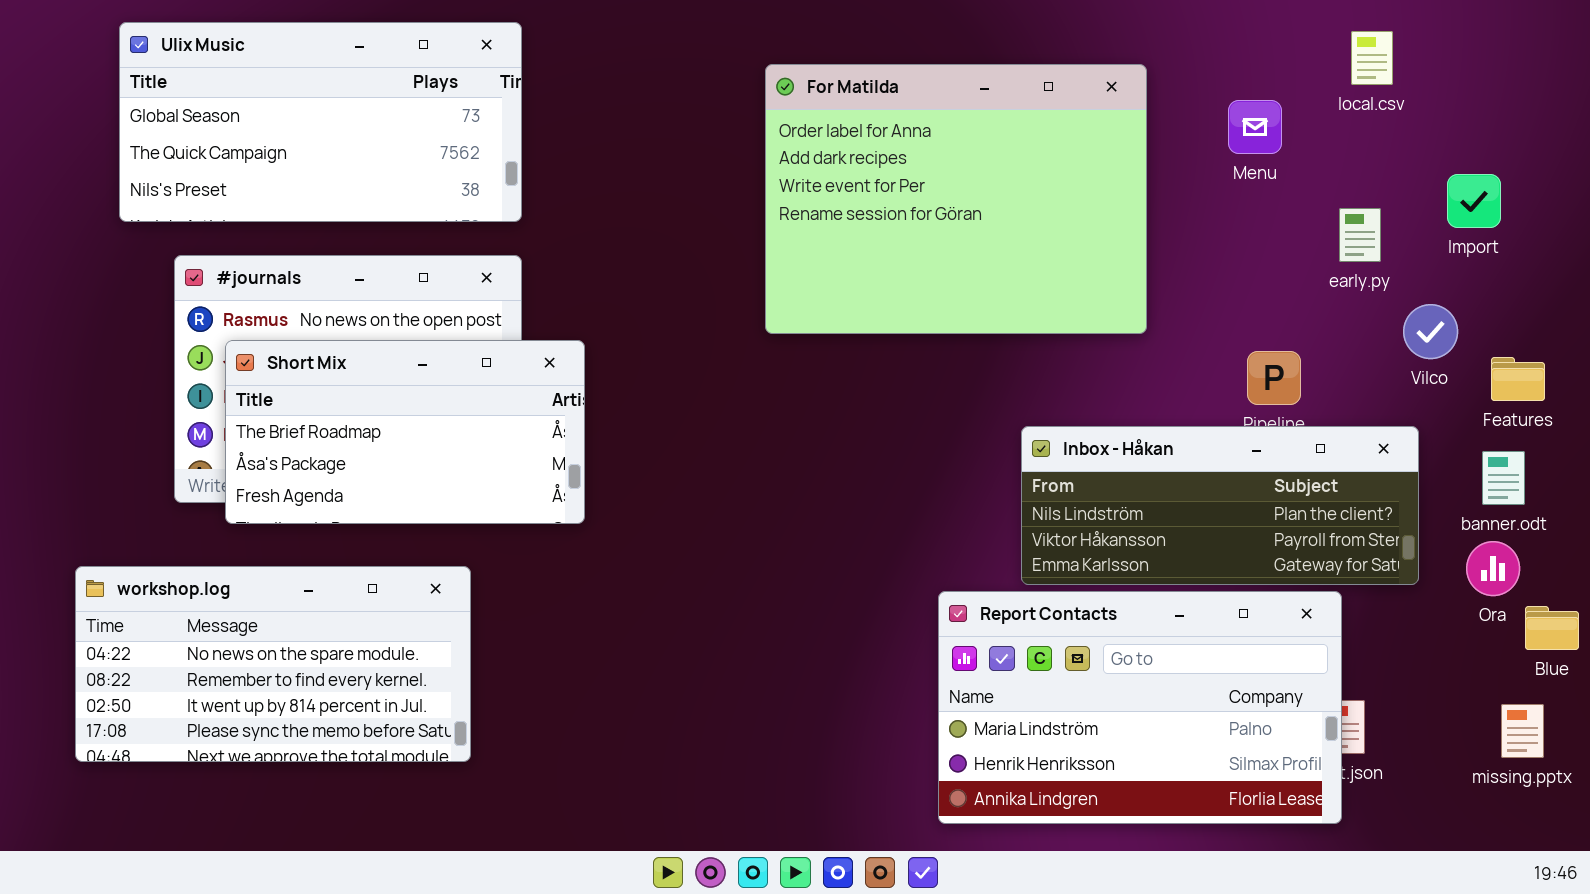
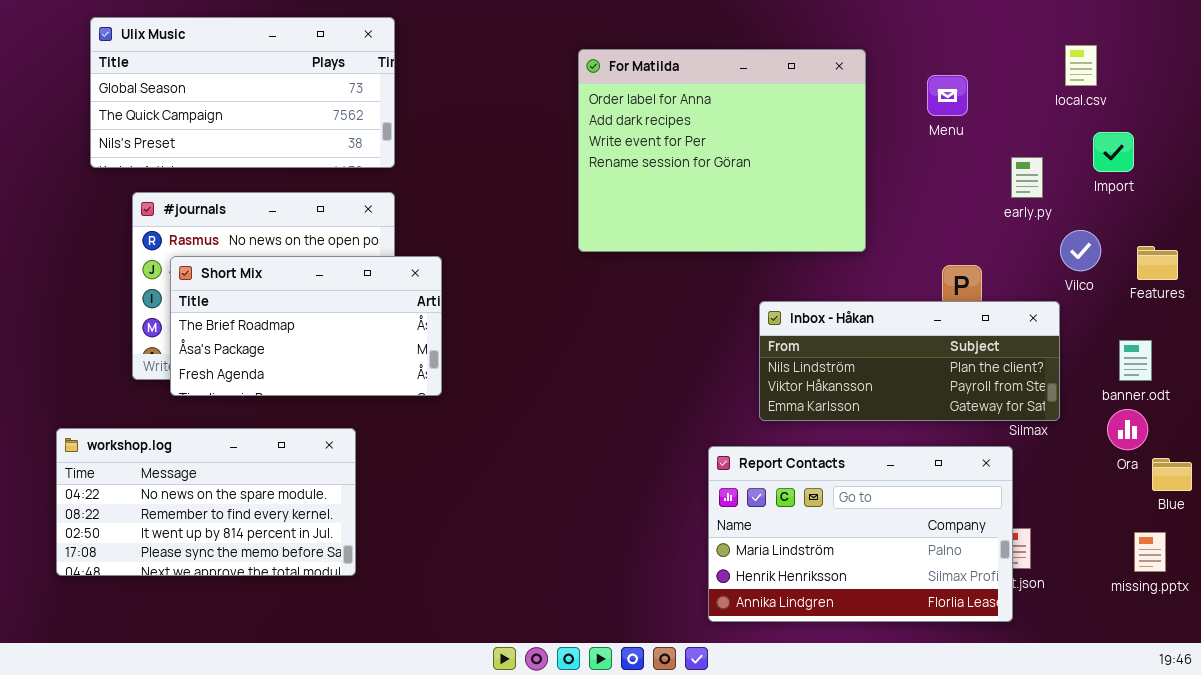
local.csv: [1351,31,1393,85] -> [1065,45,1097,86], moved
Features: [1491,357,1545,401] -> [1137,246,1178,280], moved
Inbox - Håkan: [1021,426,1419,585] -> [759,301,1060,421], moved

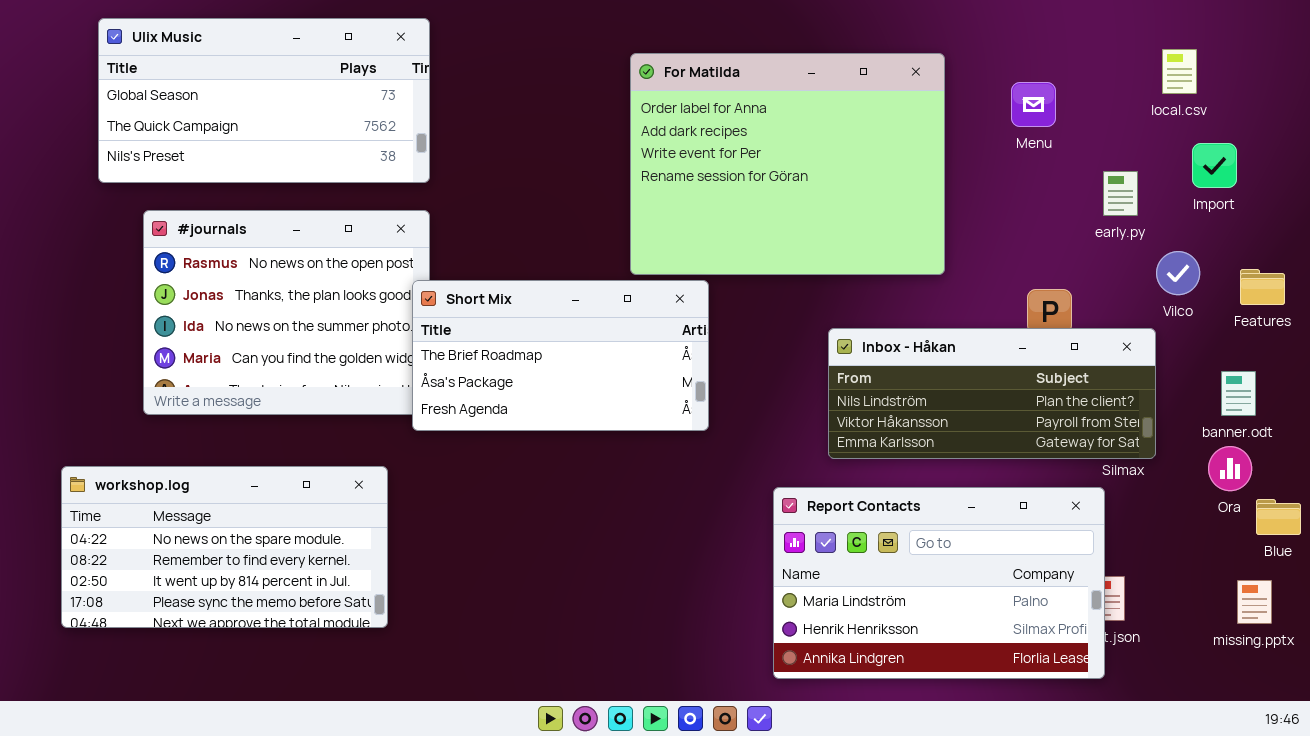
Short Mix: [170,256,442,396] -> [412,280,709,431], moved

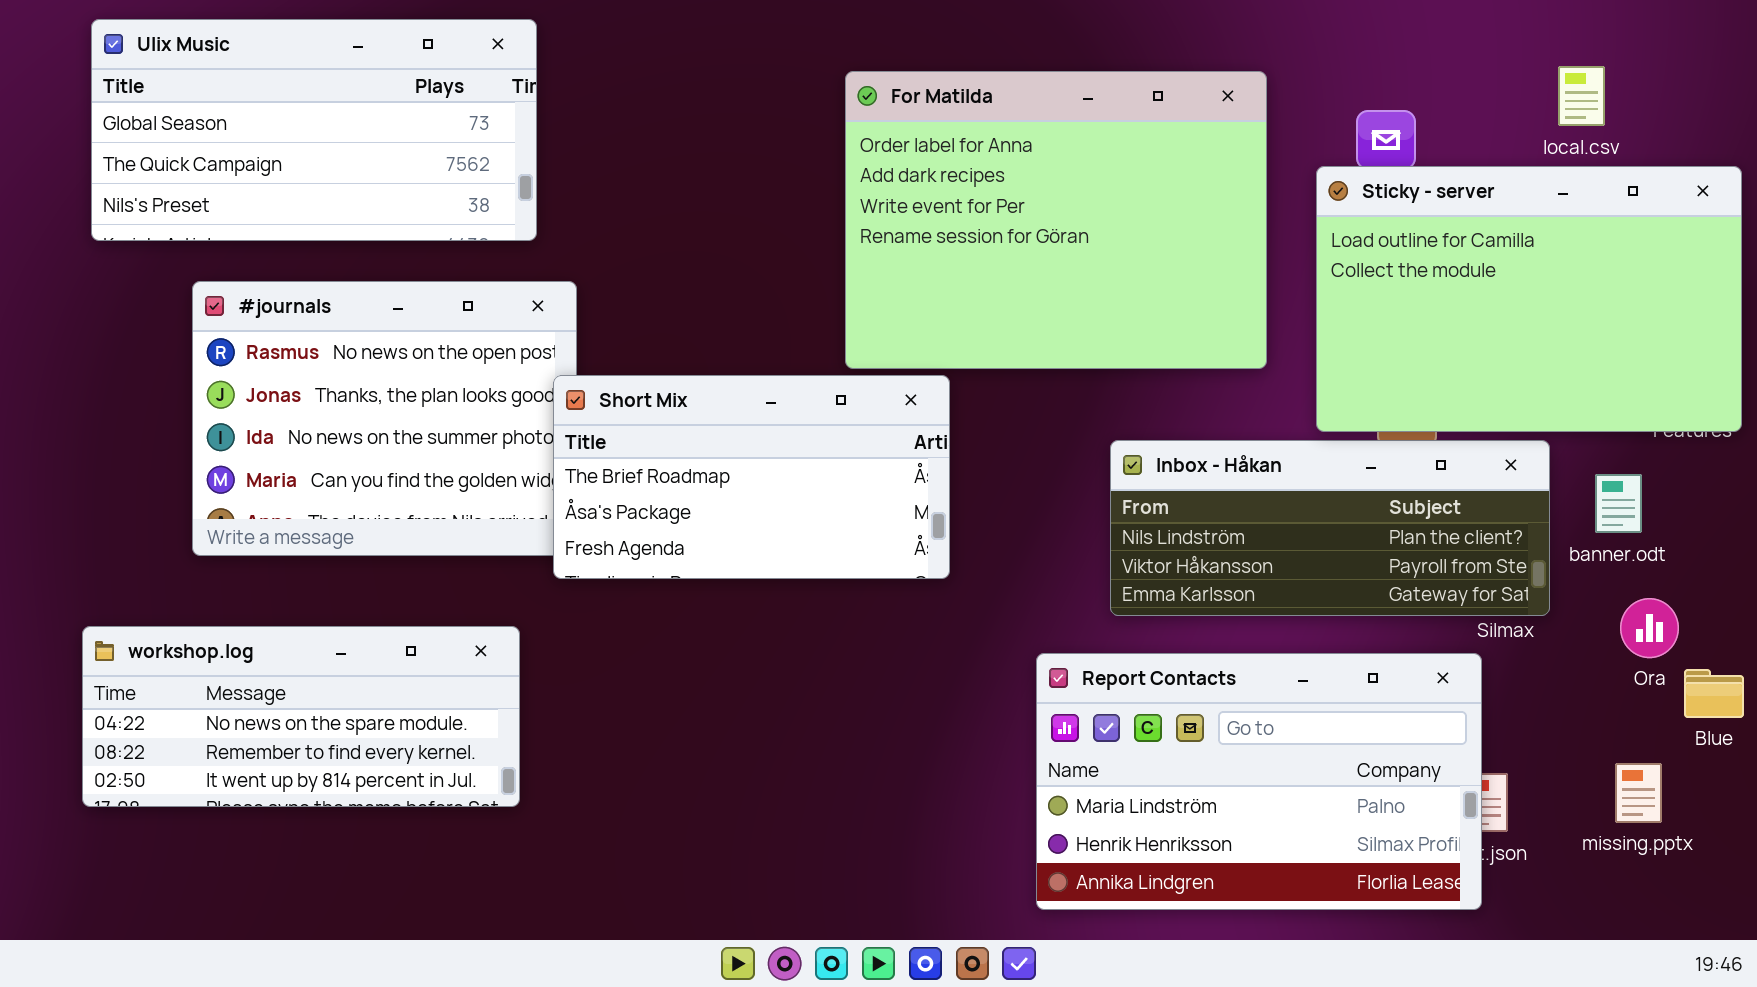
Ulix Music: [98,18,430,183] -> [91,19,537,241], moved
Sticky - server: none -> [1316,166,1742,432], opened
banner.odt: [1221,371,1256,416] -> [1595,474,1642,533], moved
workshop.log: [61,466,388,628] -> [82,626,520,807], resized
missing.pptx: [1237,580,1272,624] -> [1615,763,1662,823], moved

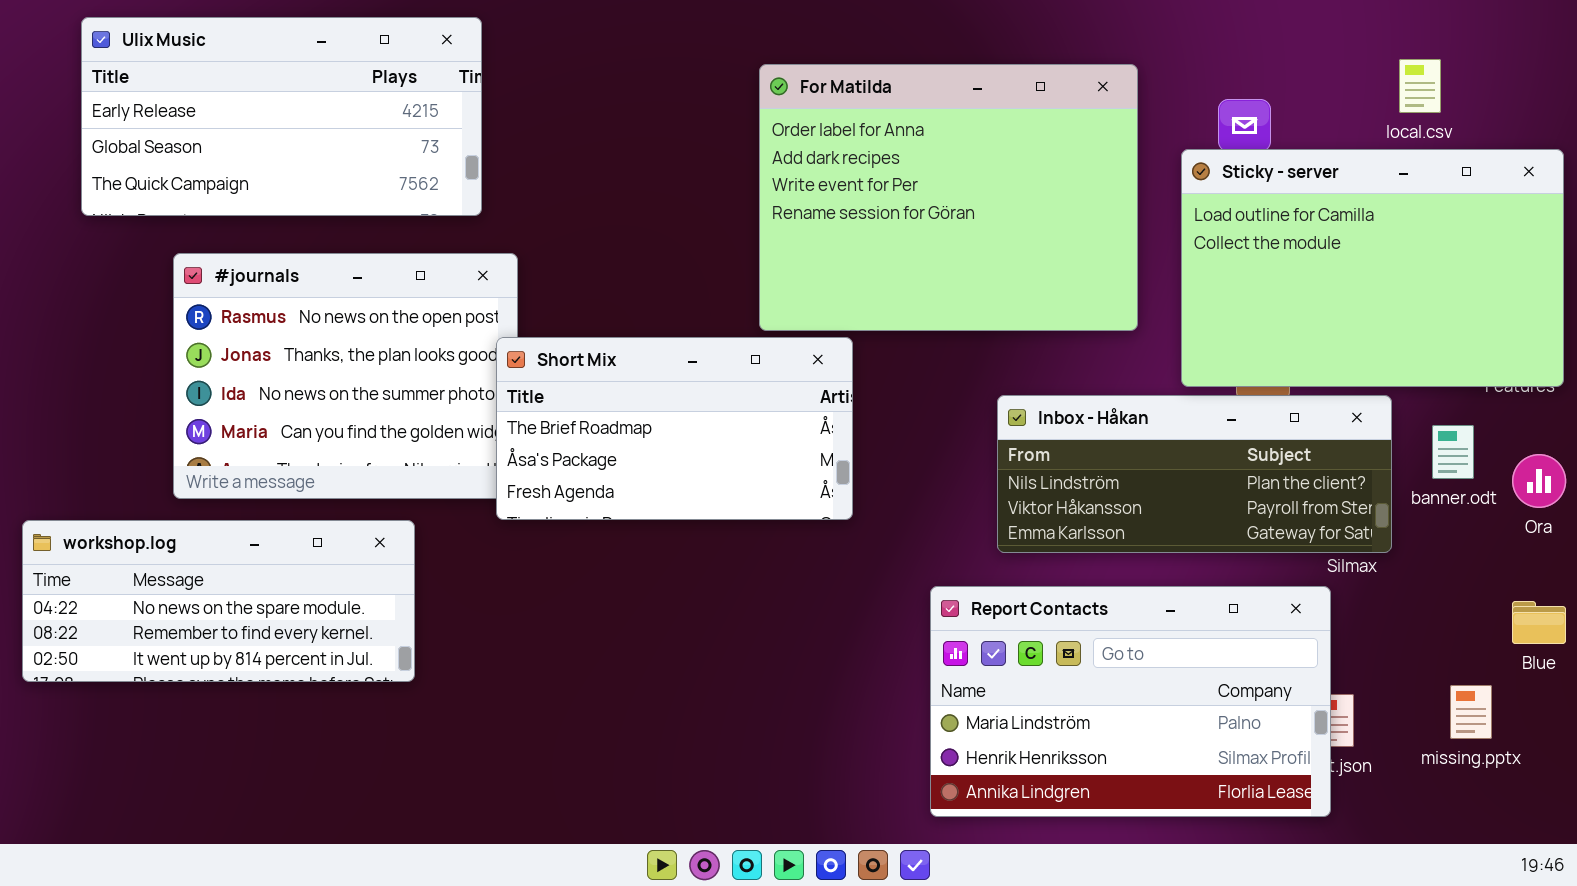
Ulix Music: [91,19,537,241] -> [81,17,482,216], scrolled up 1 row
Ora: [1620,598,1679,658] -> [1512,454,1566,508], moved
workshop.log: [82,626,520,807] -> [22,520,415,682], moved

